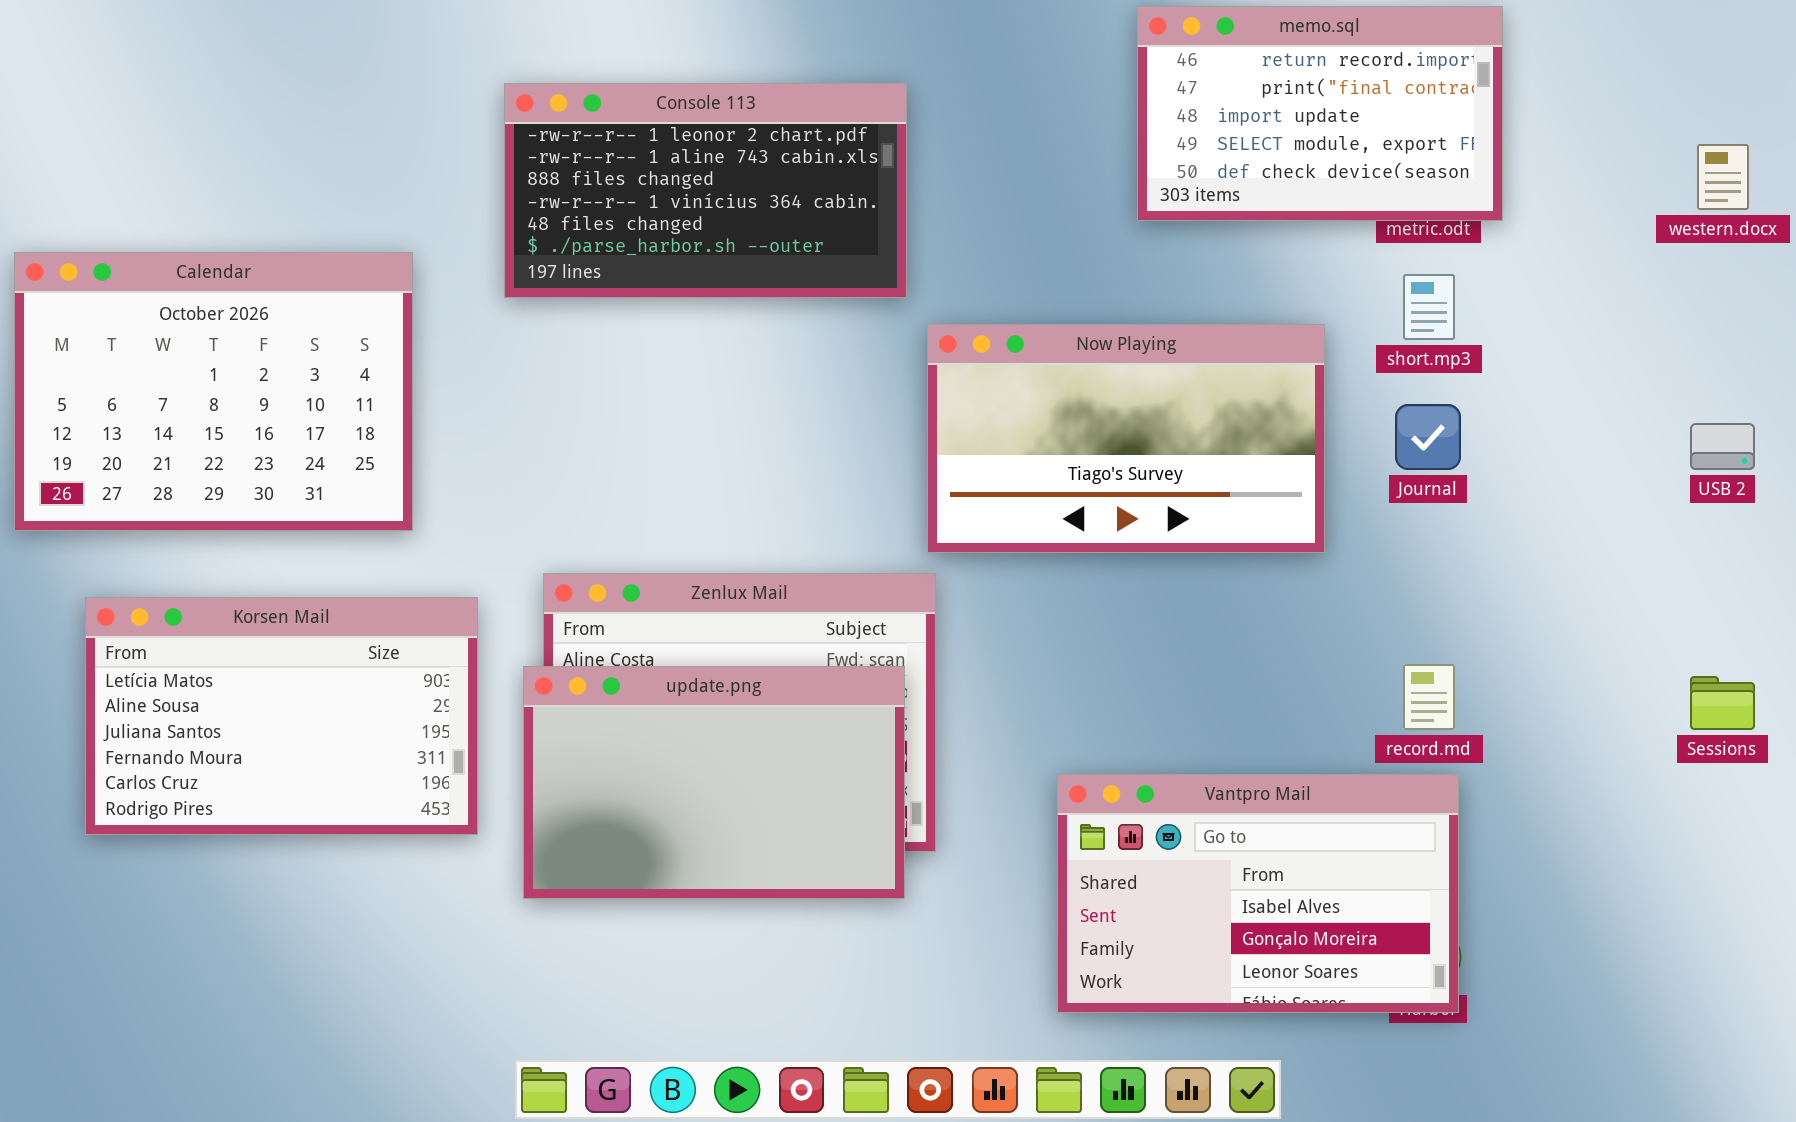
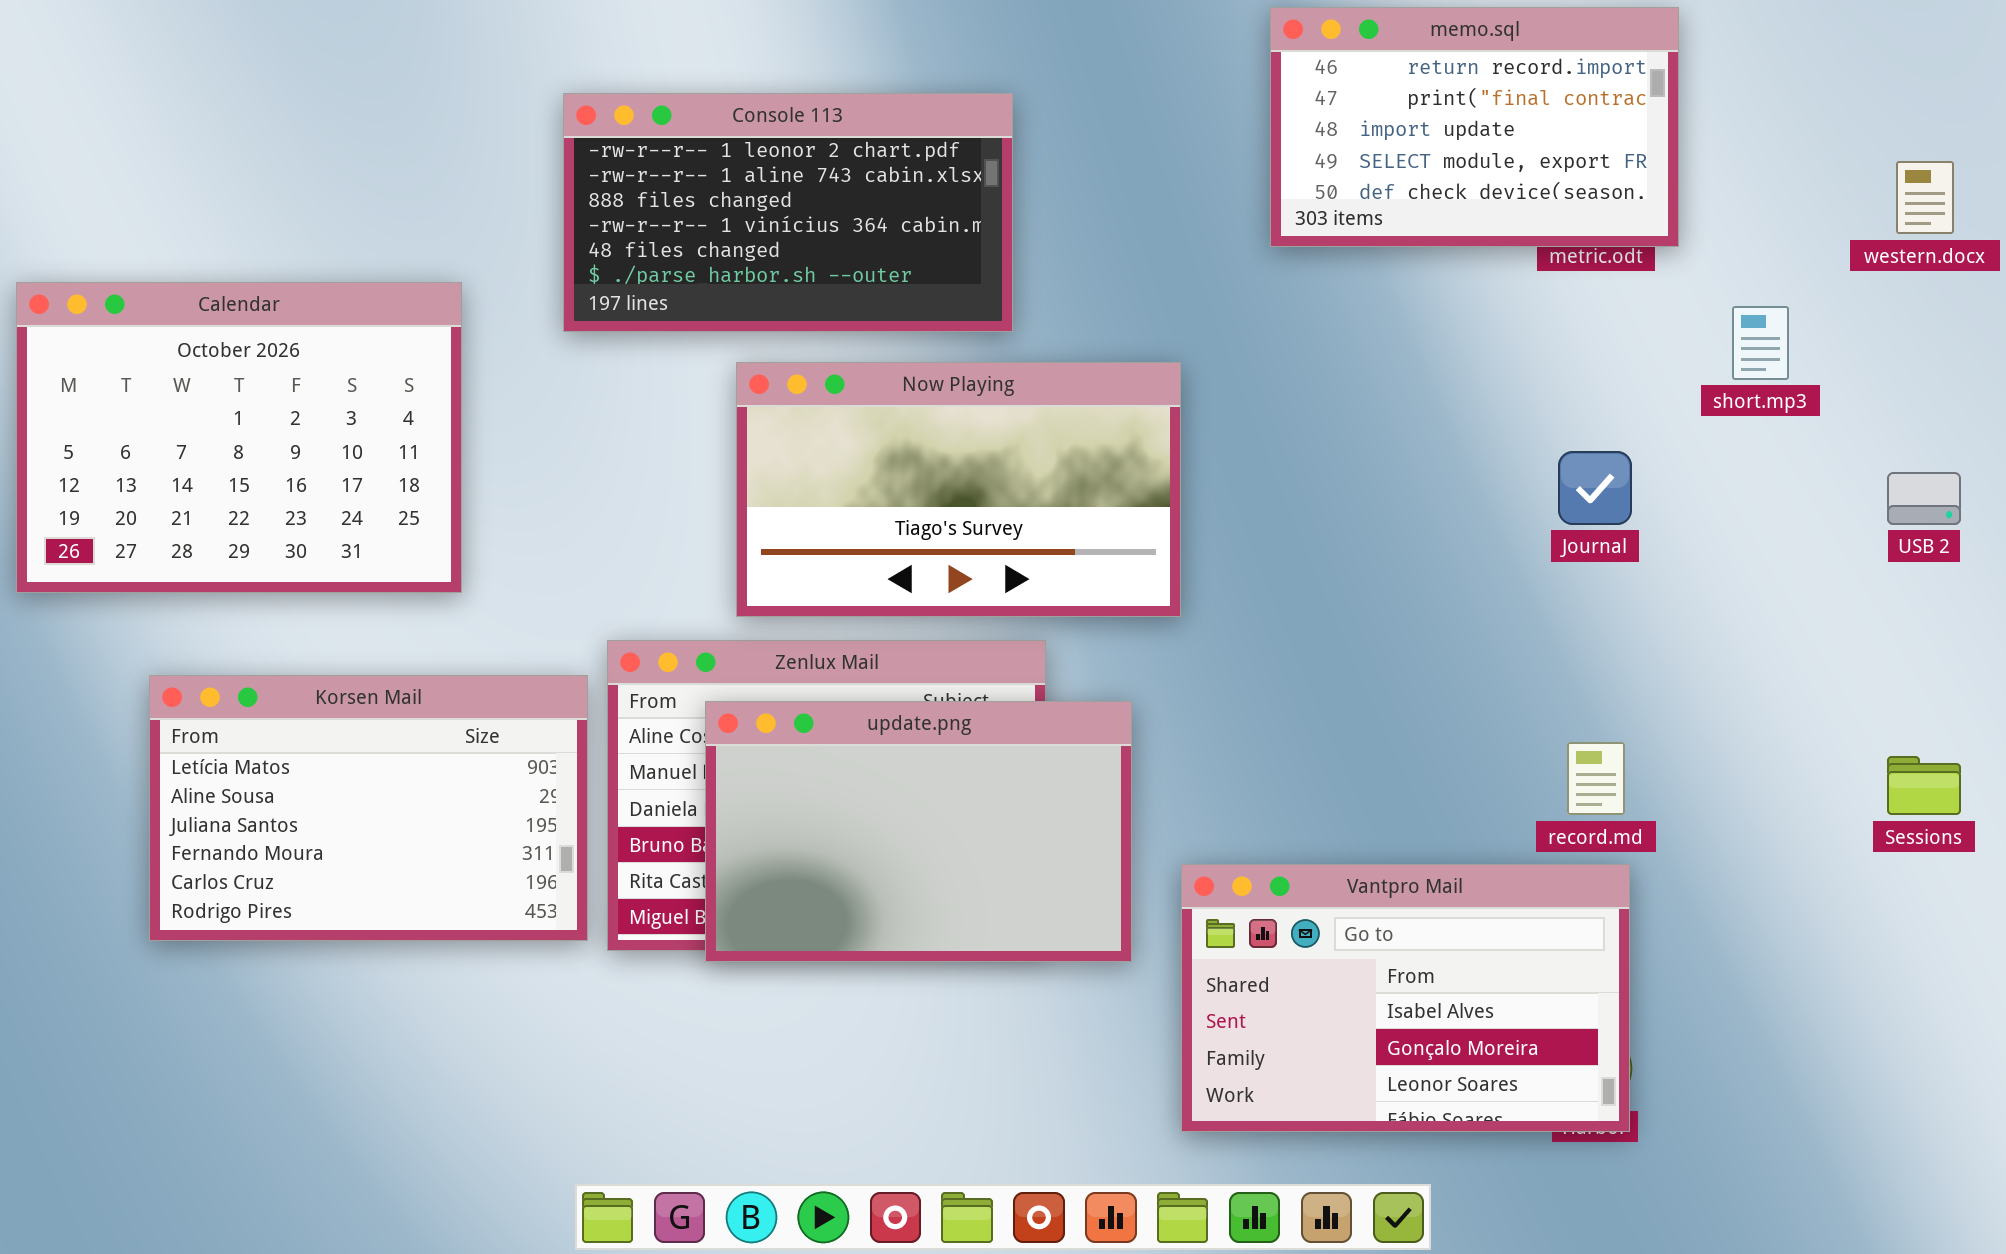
short.mp3: [1403,274,1455,340] -> [1732,306,1789,380], moved
Now Playing: [927,324,1325,553] -> [736,362,1181,617], moved
Korsen Mail: [85,597,478,835] -> [149,675,588,941], moved
update.png: [523,666,905,899] -> [705,701,1132,962], moved

